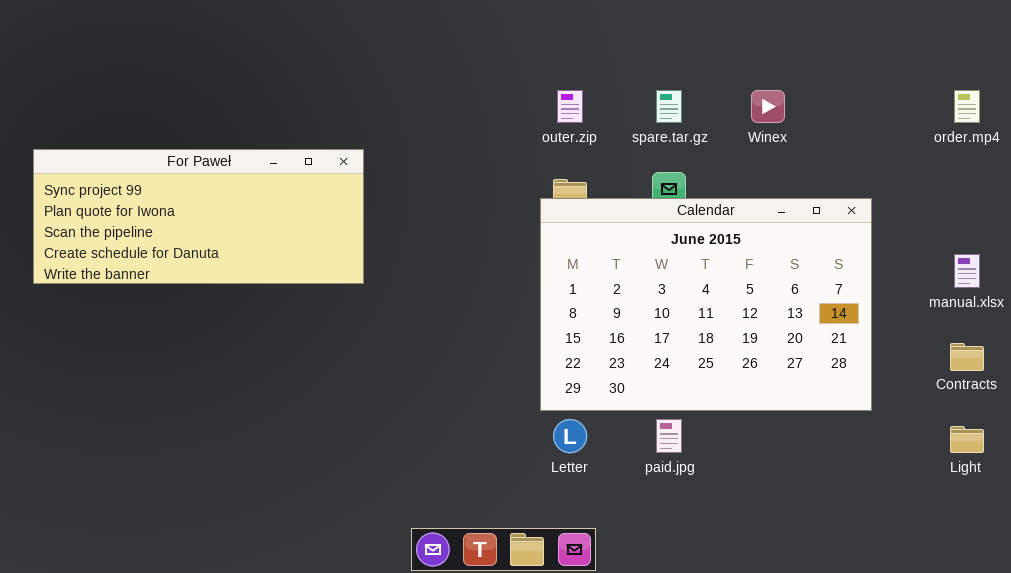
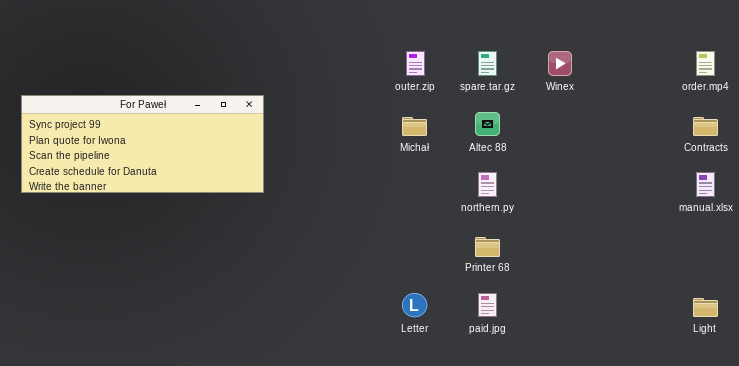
Calendar: [540,198,872,411] -> none, closed
Contracts: [950,343,984,371] -> [693,117,718,136], moved

